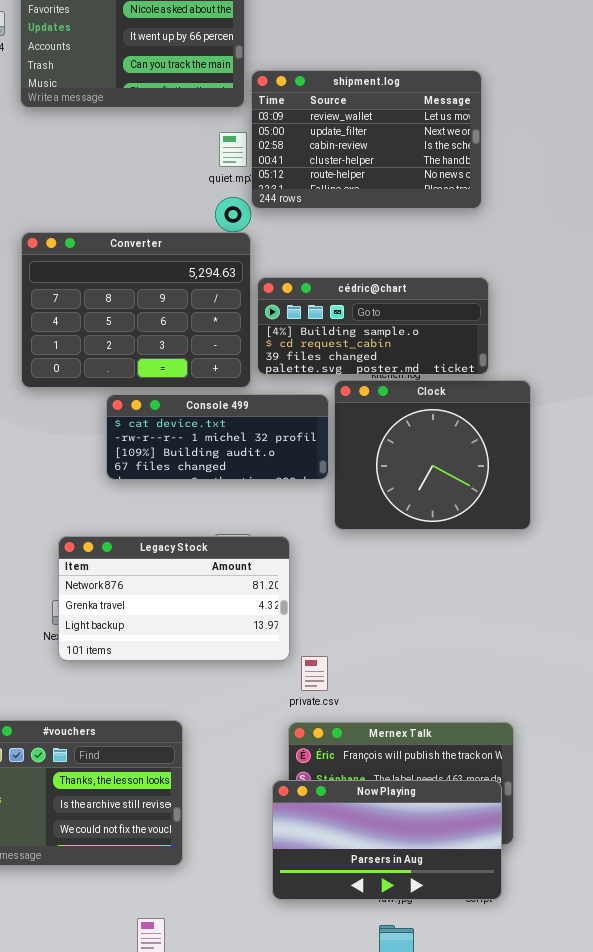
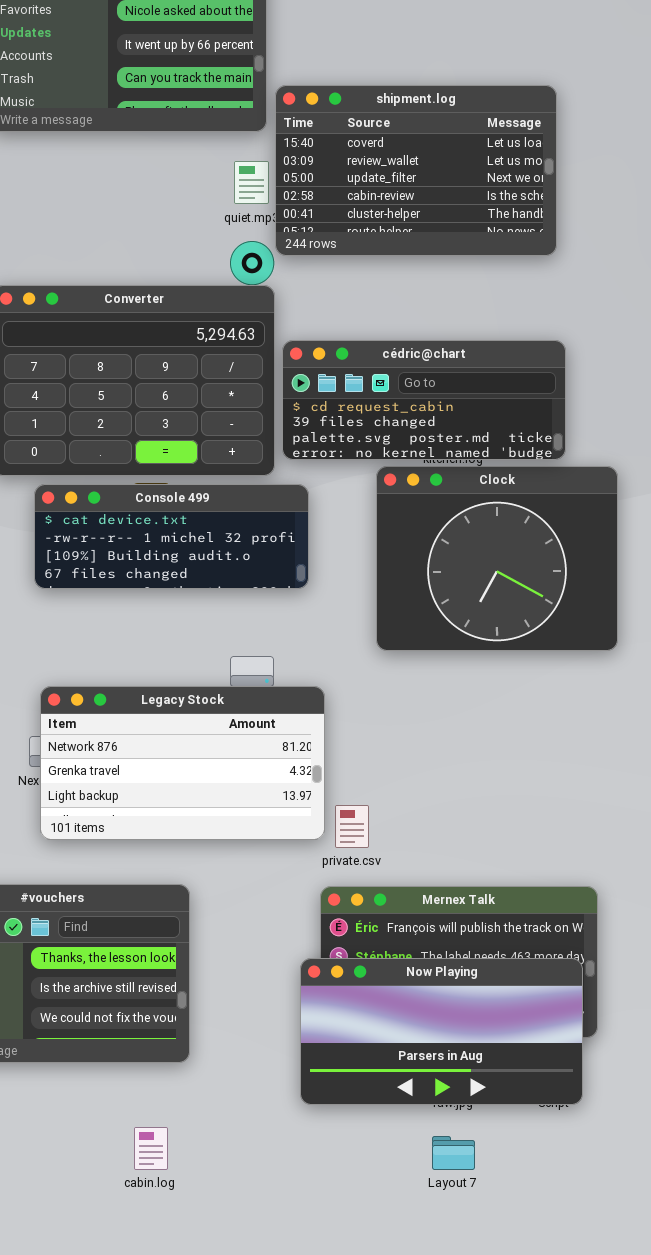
shipment.log: [251,70,482,209] -> [275,85,557,256], scrolled up 1 row
cédric@chart: [257,277,489,375] -> [282,340,566,460], scrolled down 1 row
Console 499: [106,394,329,480] -> [34,484,309,589], moved
Legacy Stock: [58,536,290,661] -> [40,686,325,840], moved

